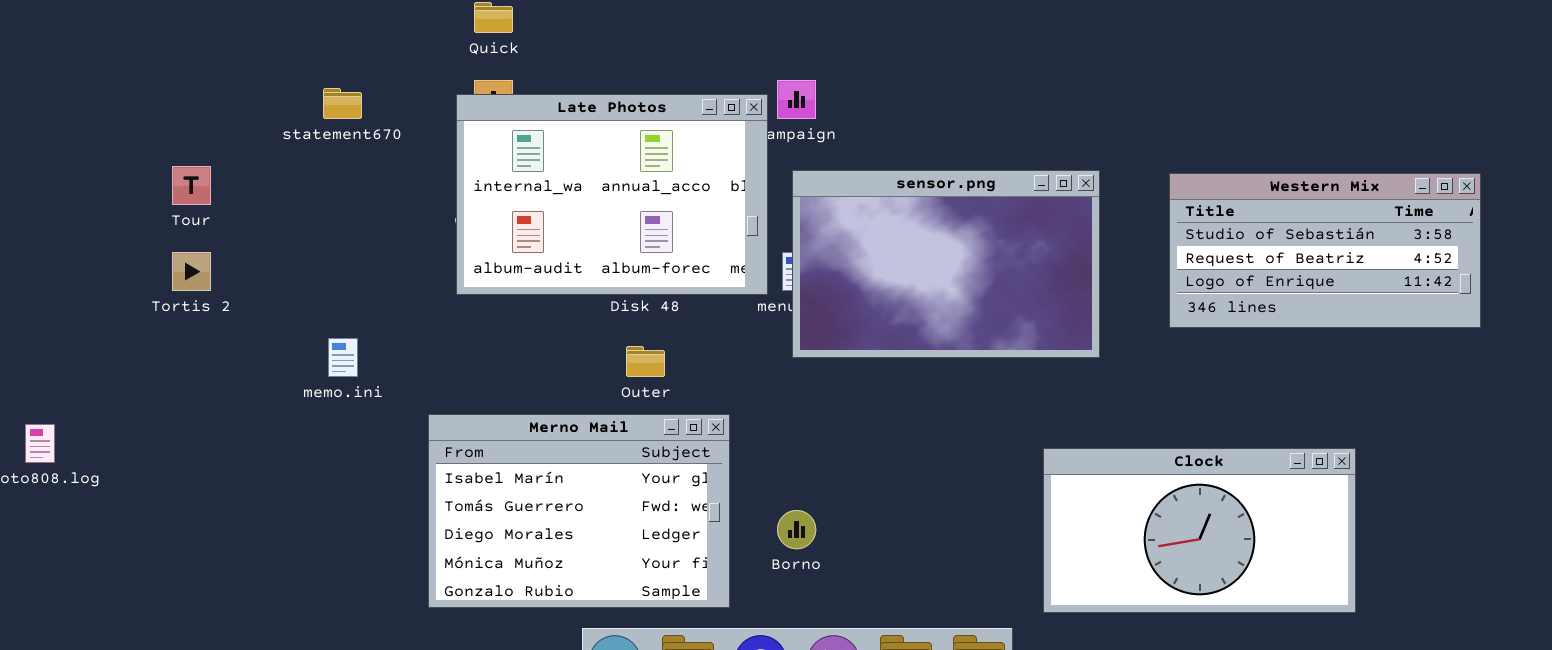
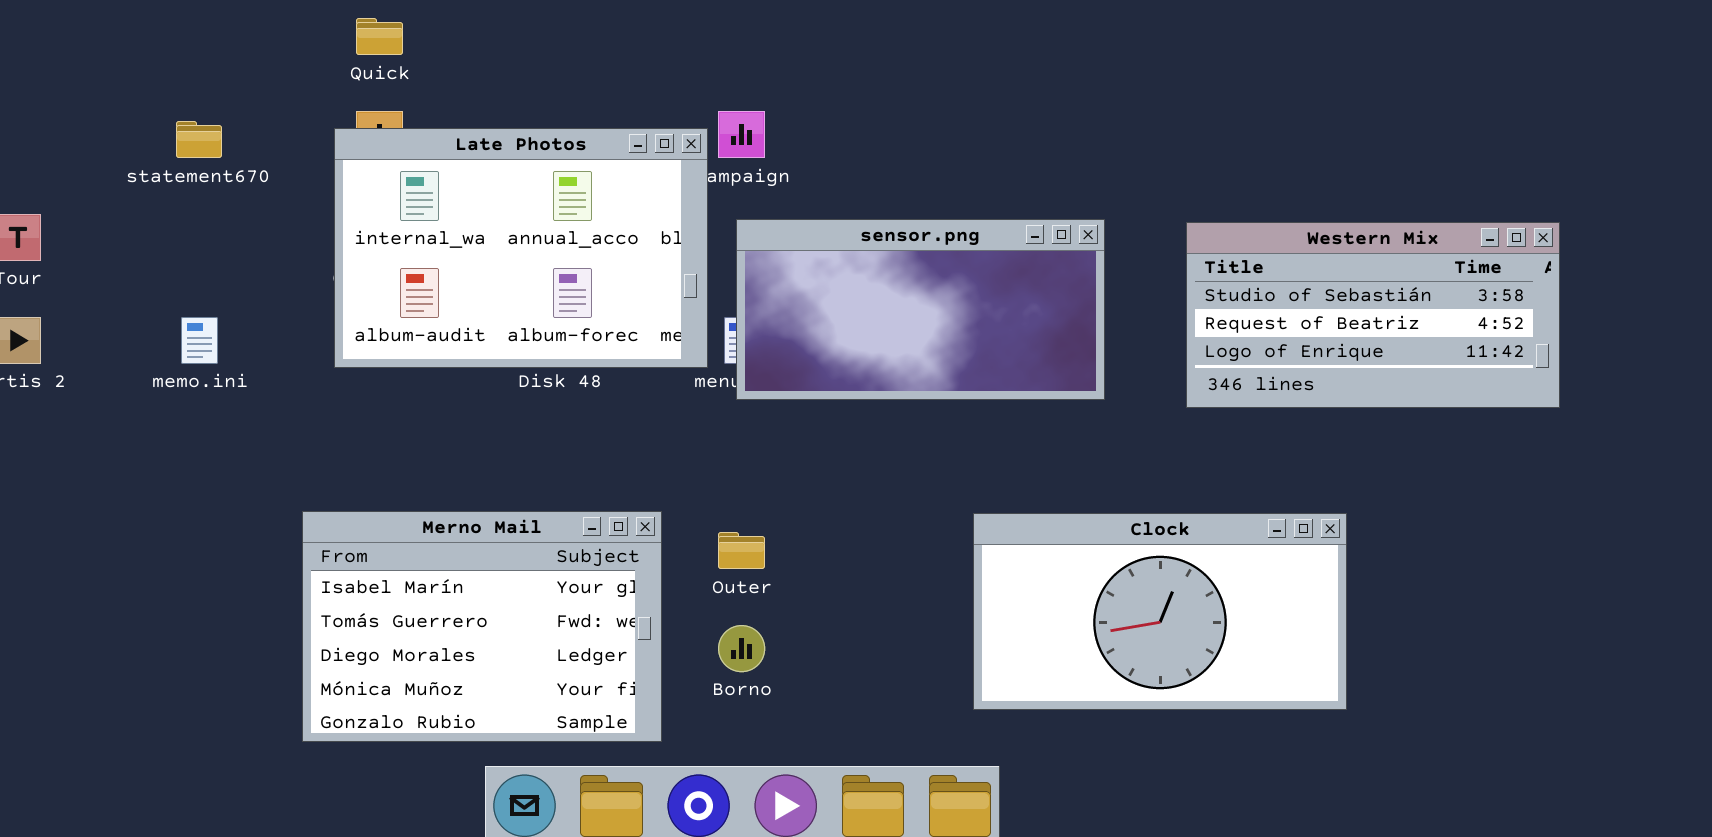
sensor.png: [792,170,1100,358] -> [736,219,1105,400], resized
memo.ini: [328,338,358,377] -> [181,317,218,364], moved
Outer: [626,346,665,377] -> [718,532,765,569], moved
Clock: [1043,448,1356,613] -> [973,513,1347,710], moved

